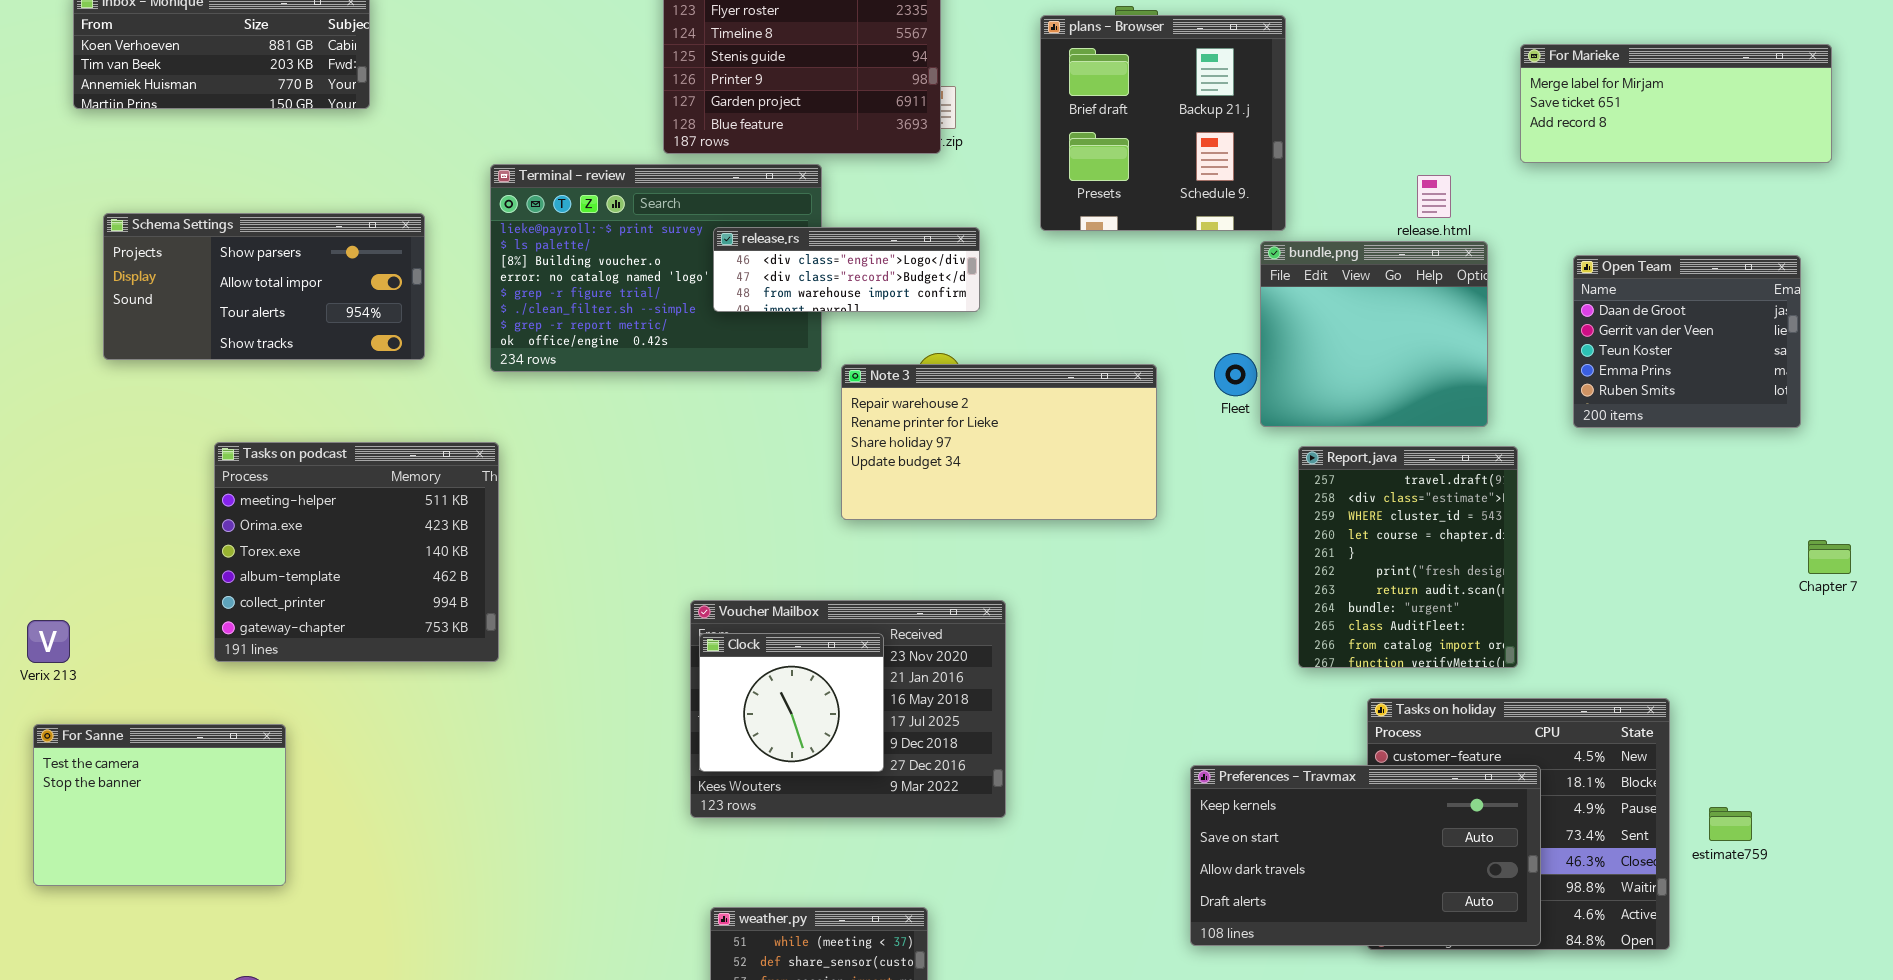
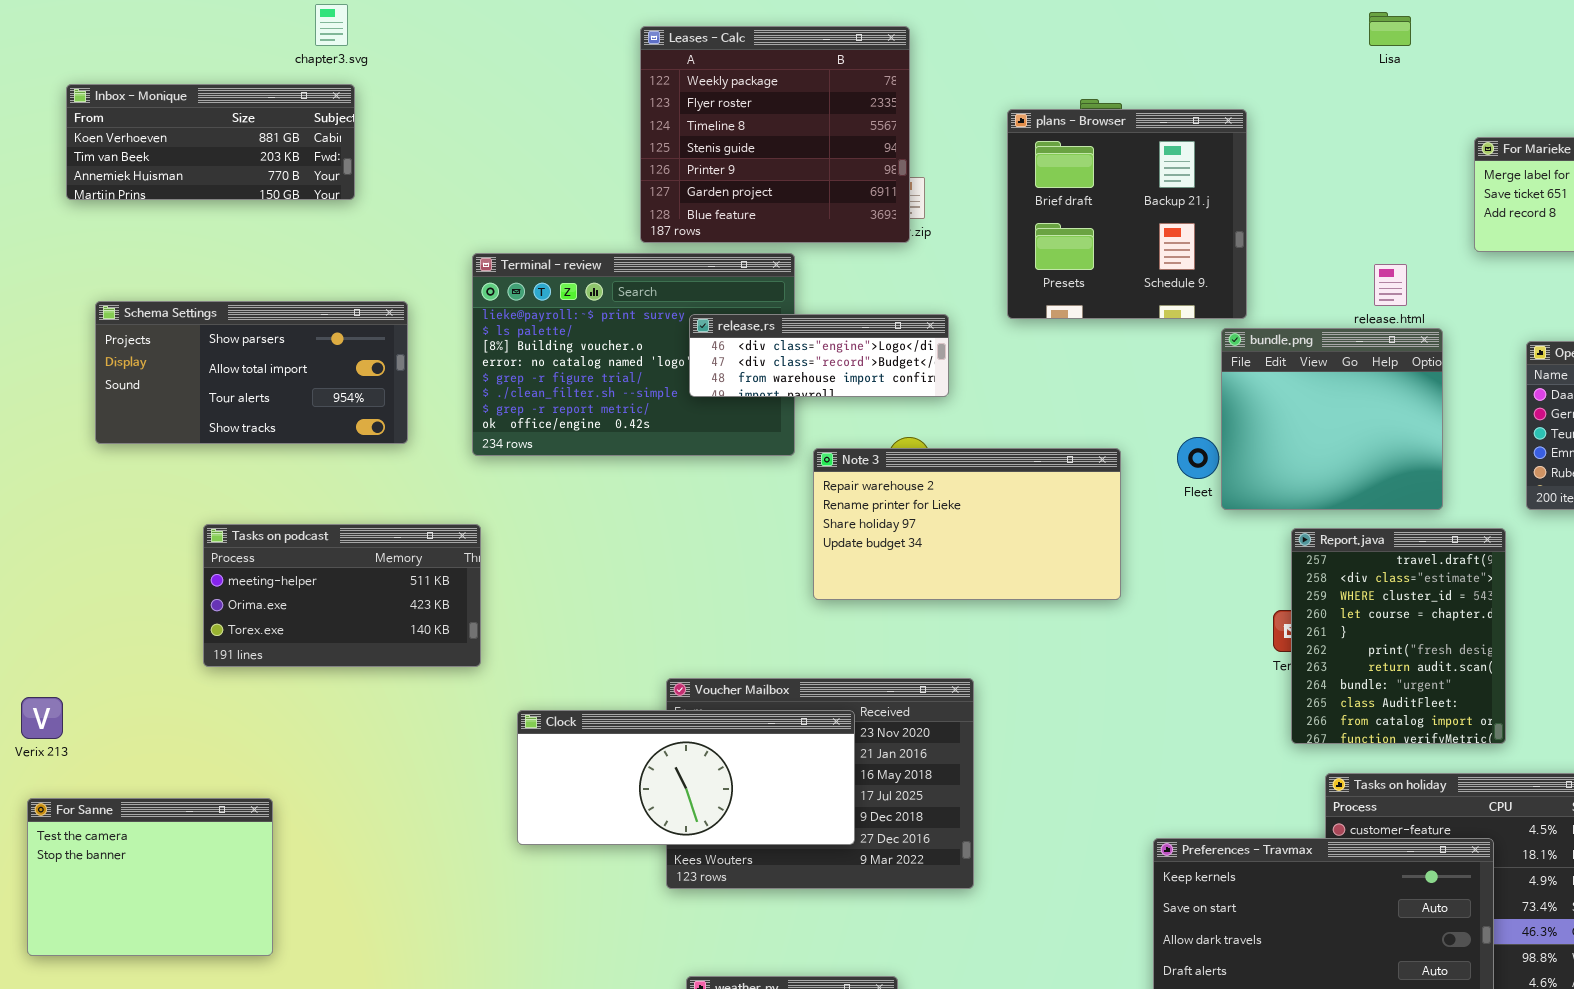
Tasks on podcast: [214,442,499,662] -> [203,524,481,667], resized
Report.java: [1298,446,1518,668] -> [1291,528,1506,744], moved
Clock: [699,633,884,772] -> [517,710,855,845], resized

